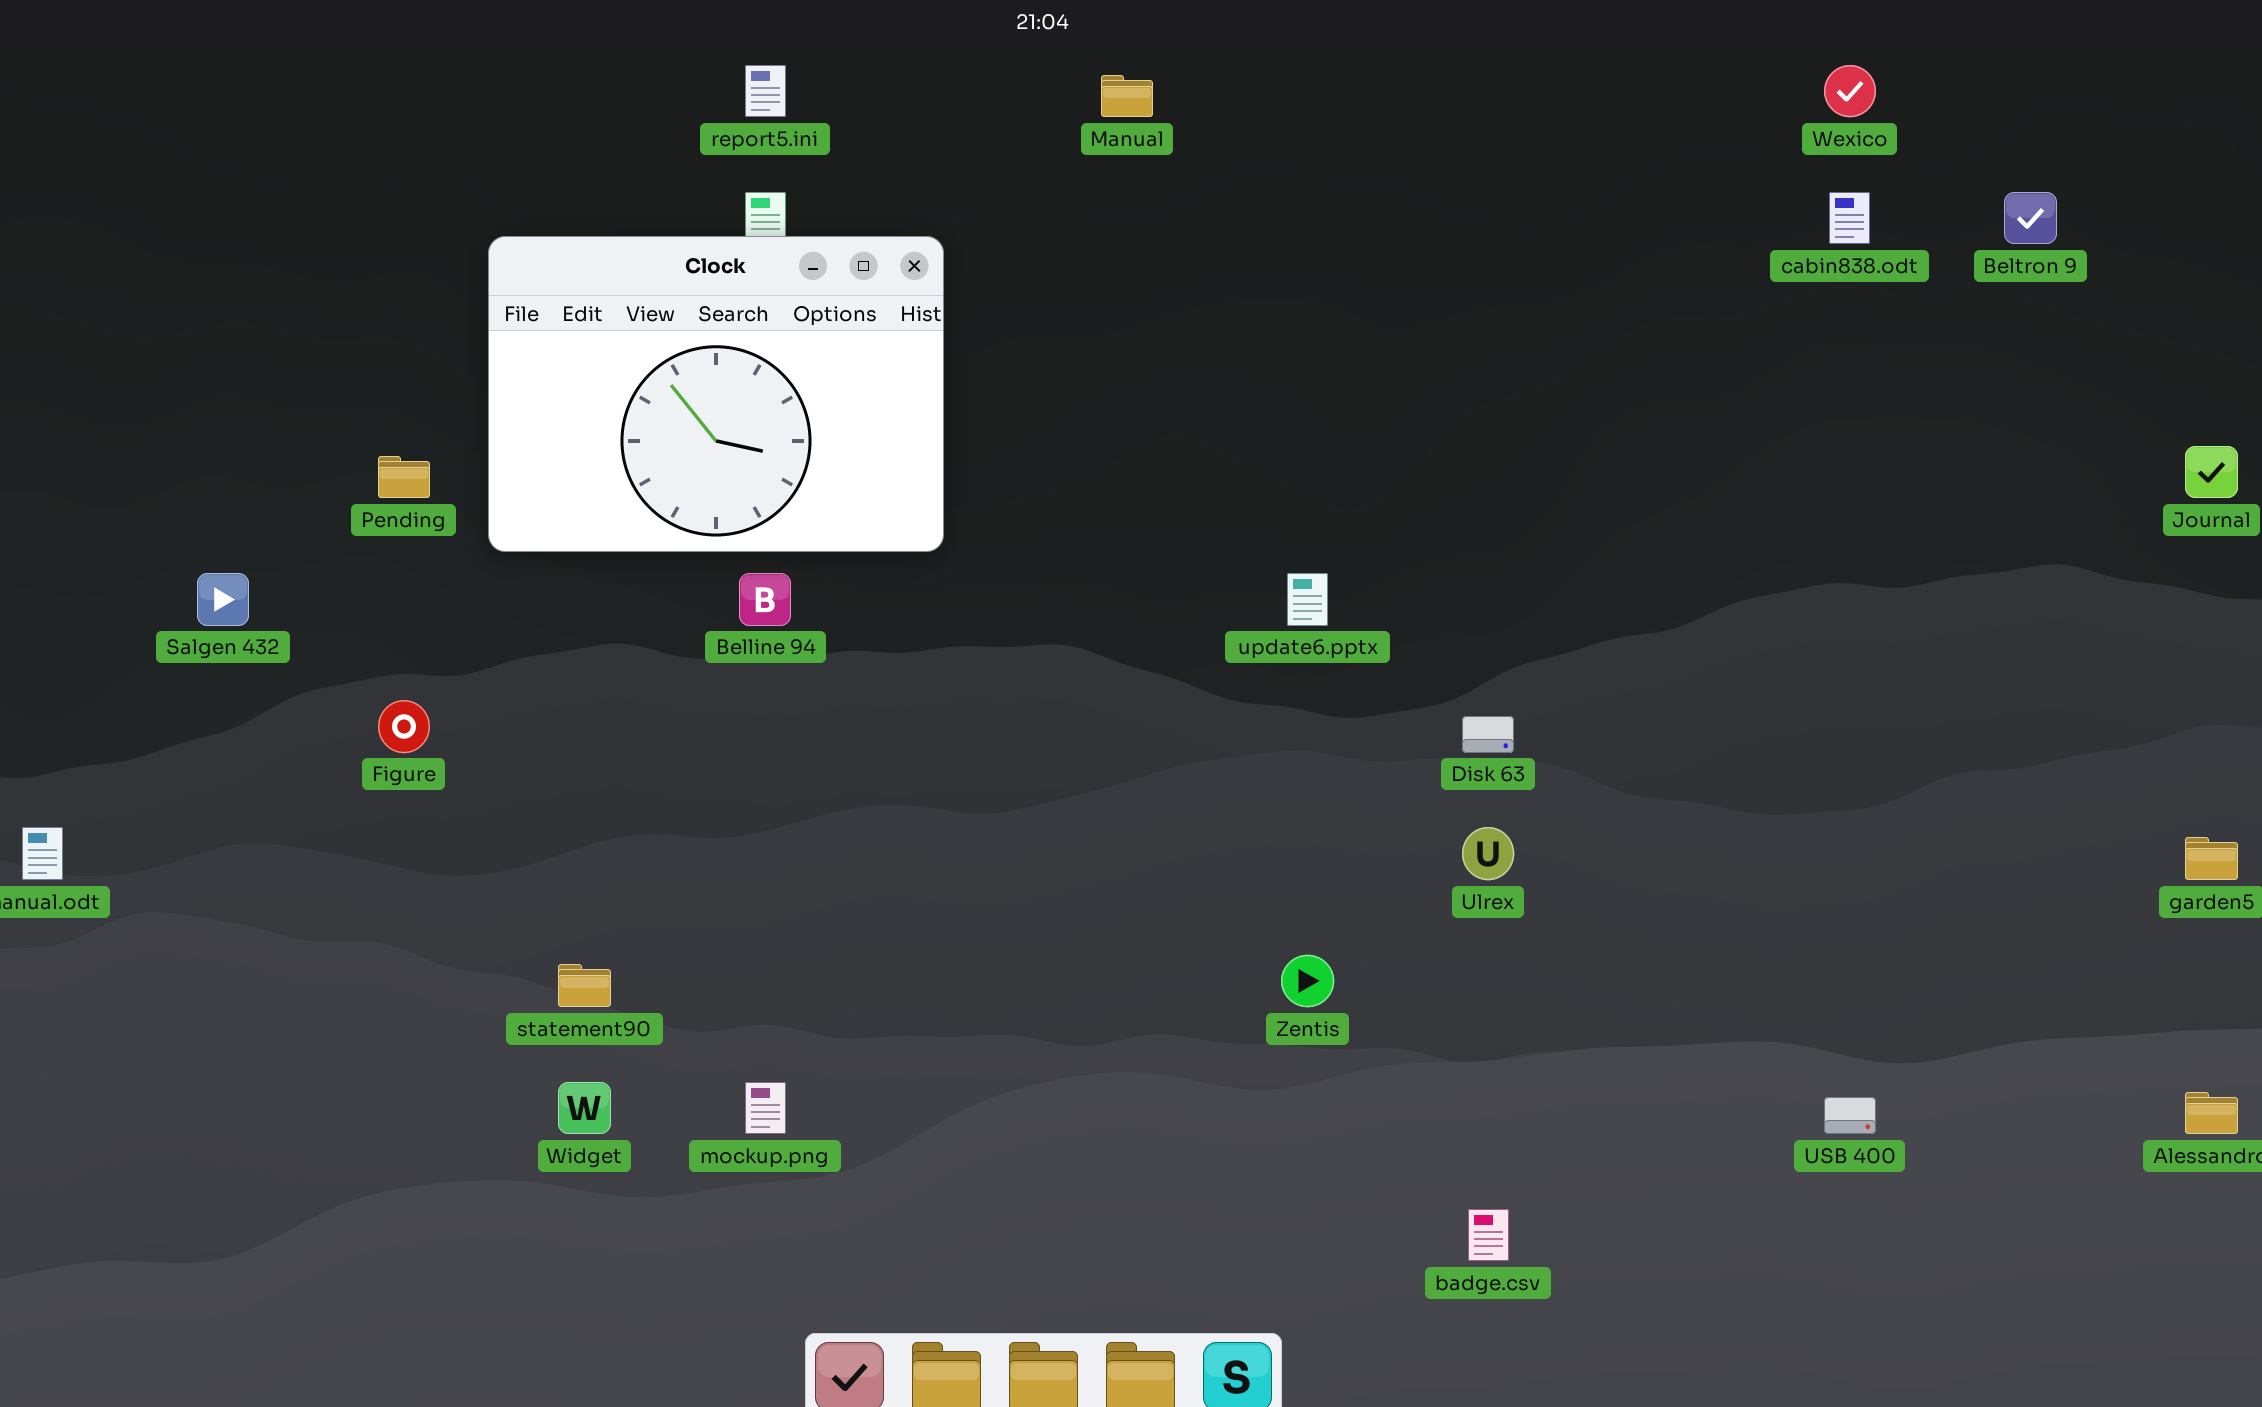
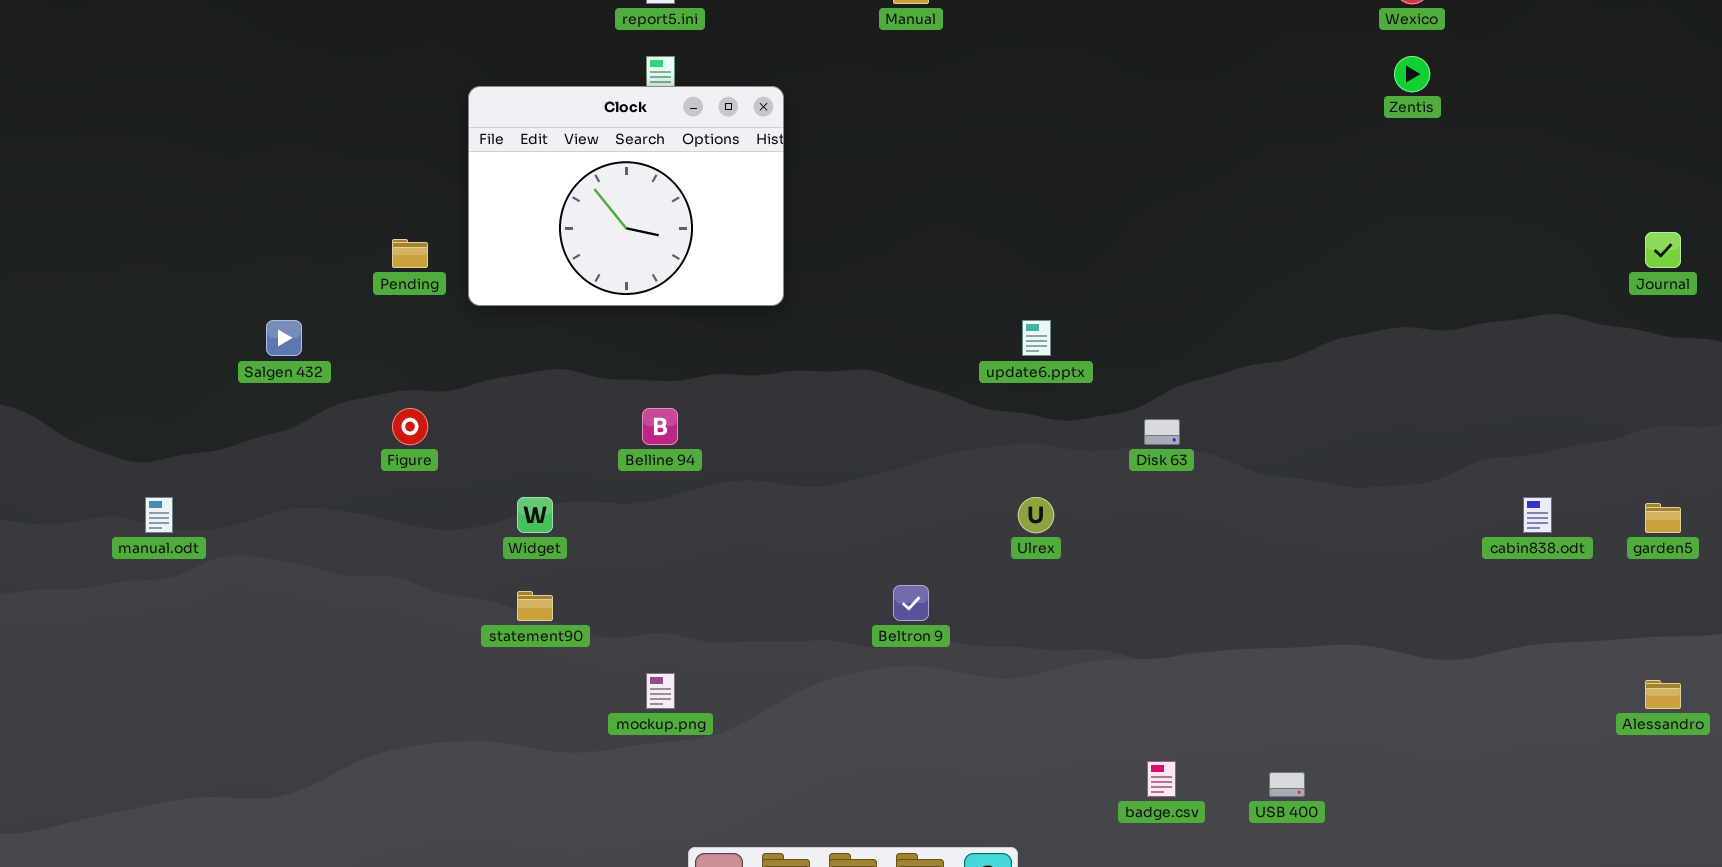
cabin838.odt: [1829,192,1870,244] -> [1523,497,1552,533], moved
Beltron 9: [2004,192,2057,244] -> [893,585,929,621], moved
Belline 94: [739,573,791,626] -> [642,408,678,445], moved
Ulrex: [1462,827,1514,880] -> [1018,497,1054,533], moved
Zentis: [1281,955,1334,1007] -> [1394,56,1430,92], moved
Widget: [558,1082,611,1134] -> [517,497,553,533], moved
USB 400: [1824,1097,1876,1134] -> [1269,772,1305,797], moved

